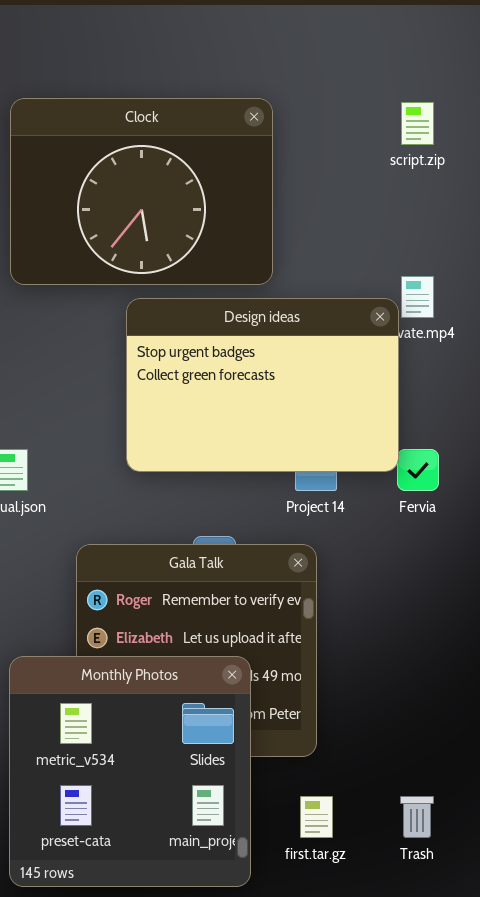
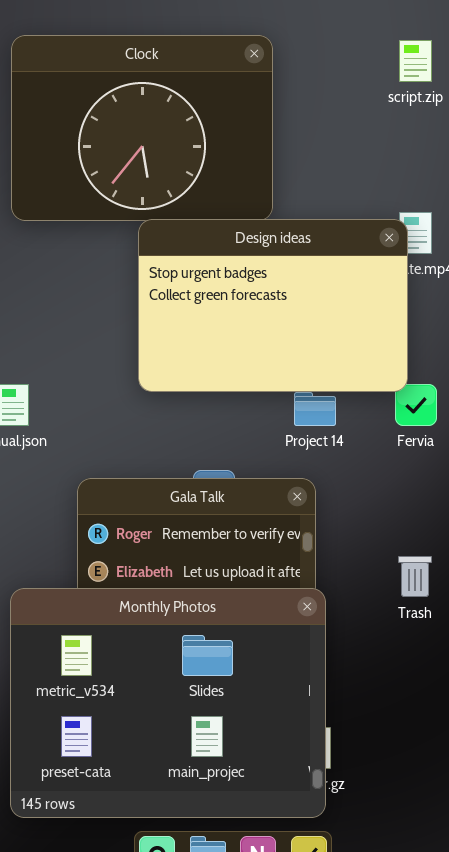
Design ideas: [126,298,399,472] -> [138,219,408,392], moved
Monthly Photos: [9,656,251,887] -> [10,588,326,818], resized
Trash: [400,796,434,838] -> [398,556,432,597], moved

